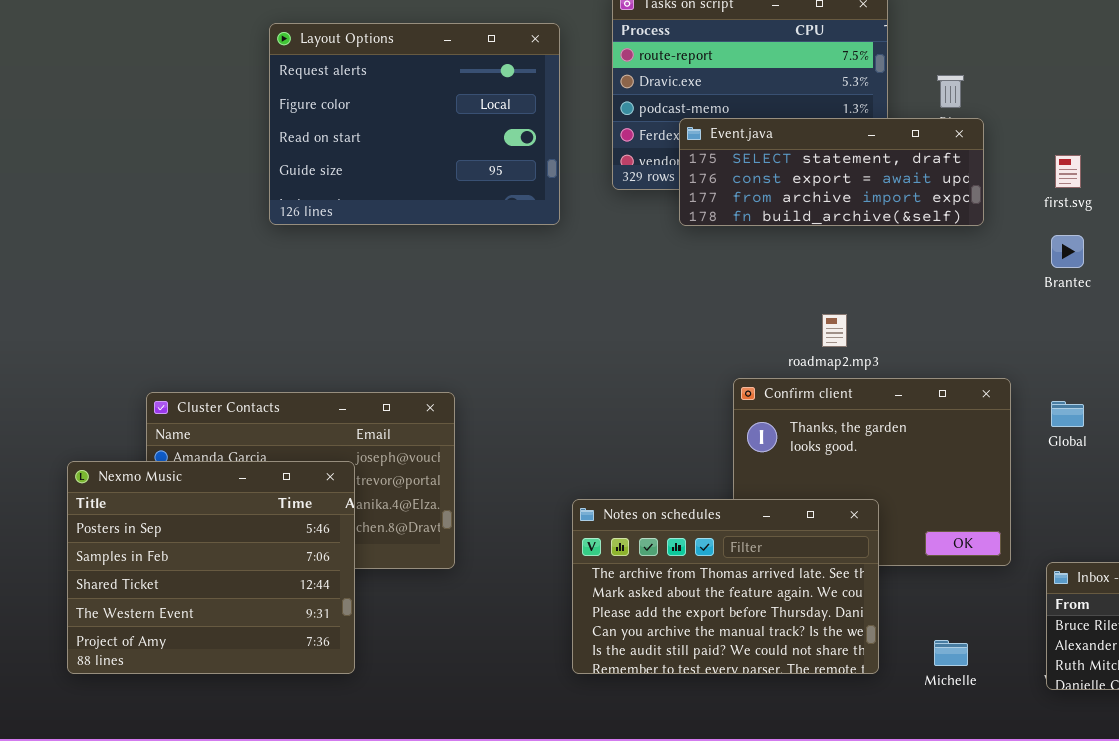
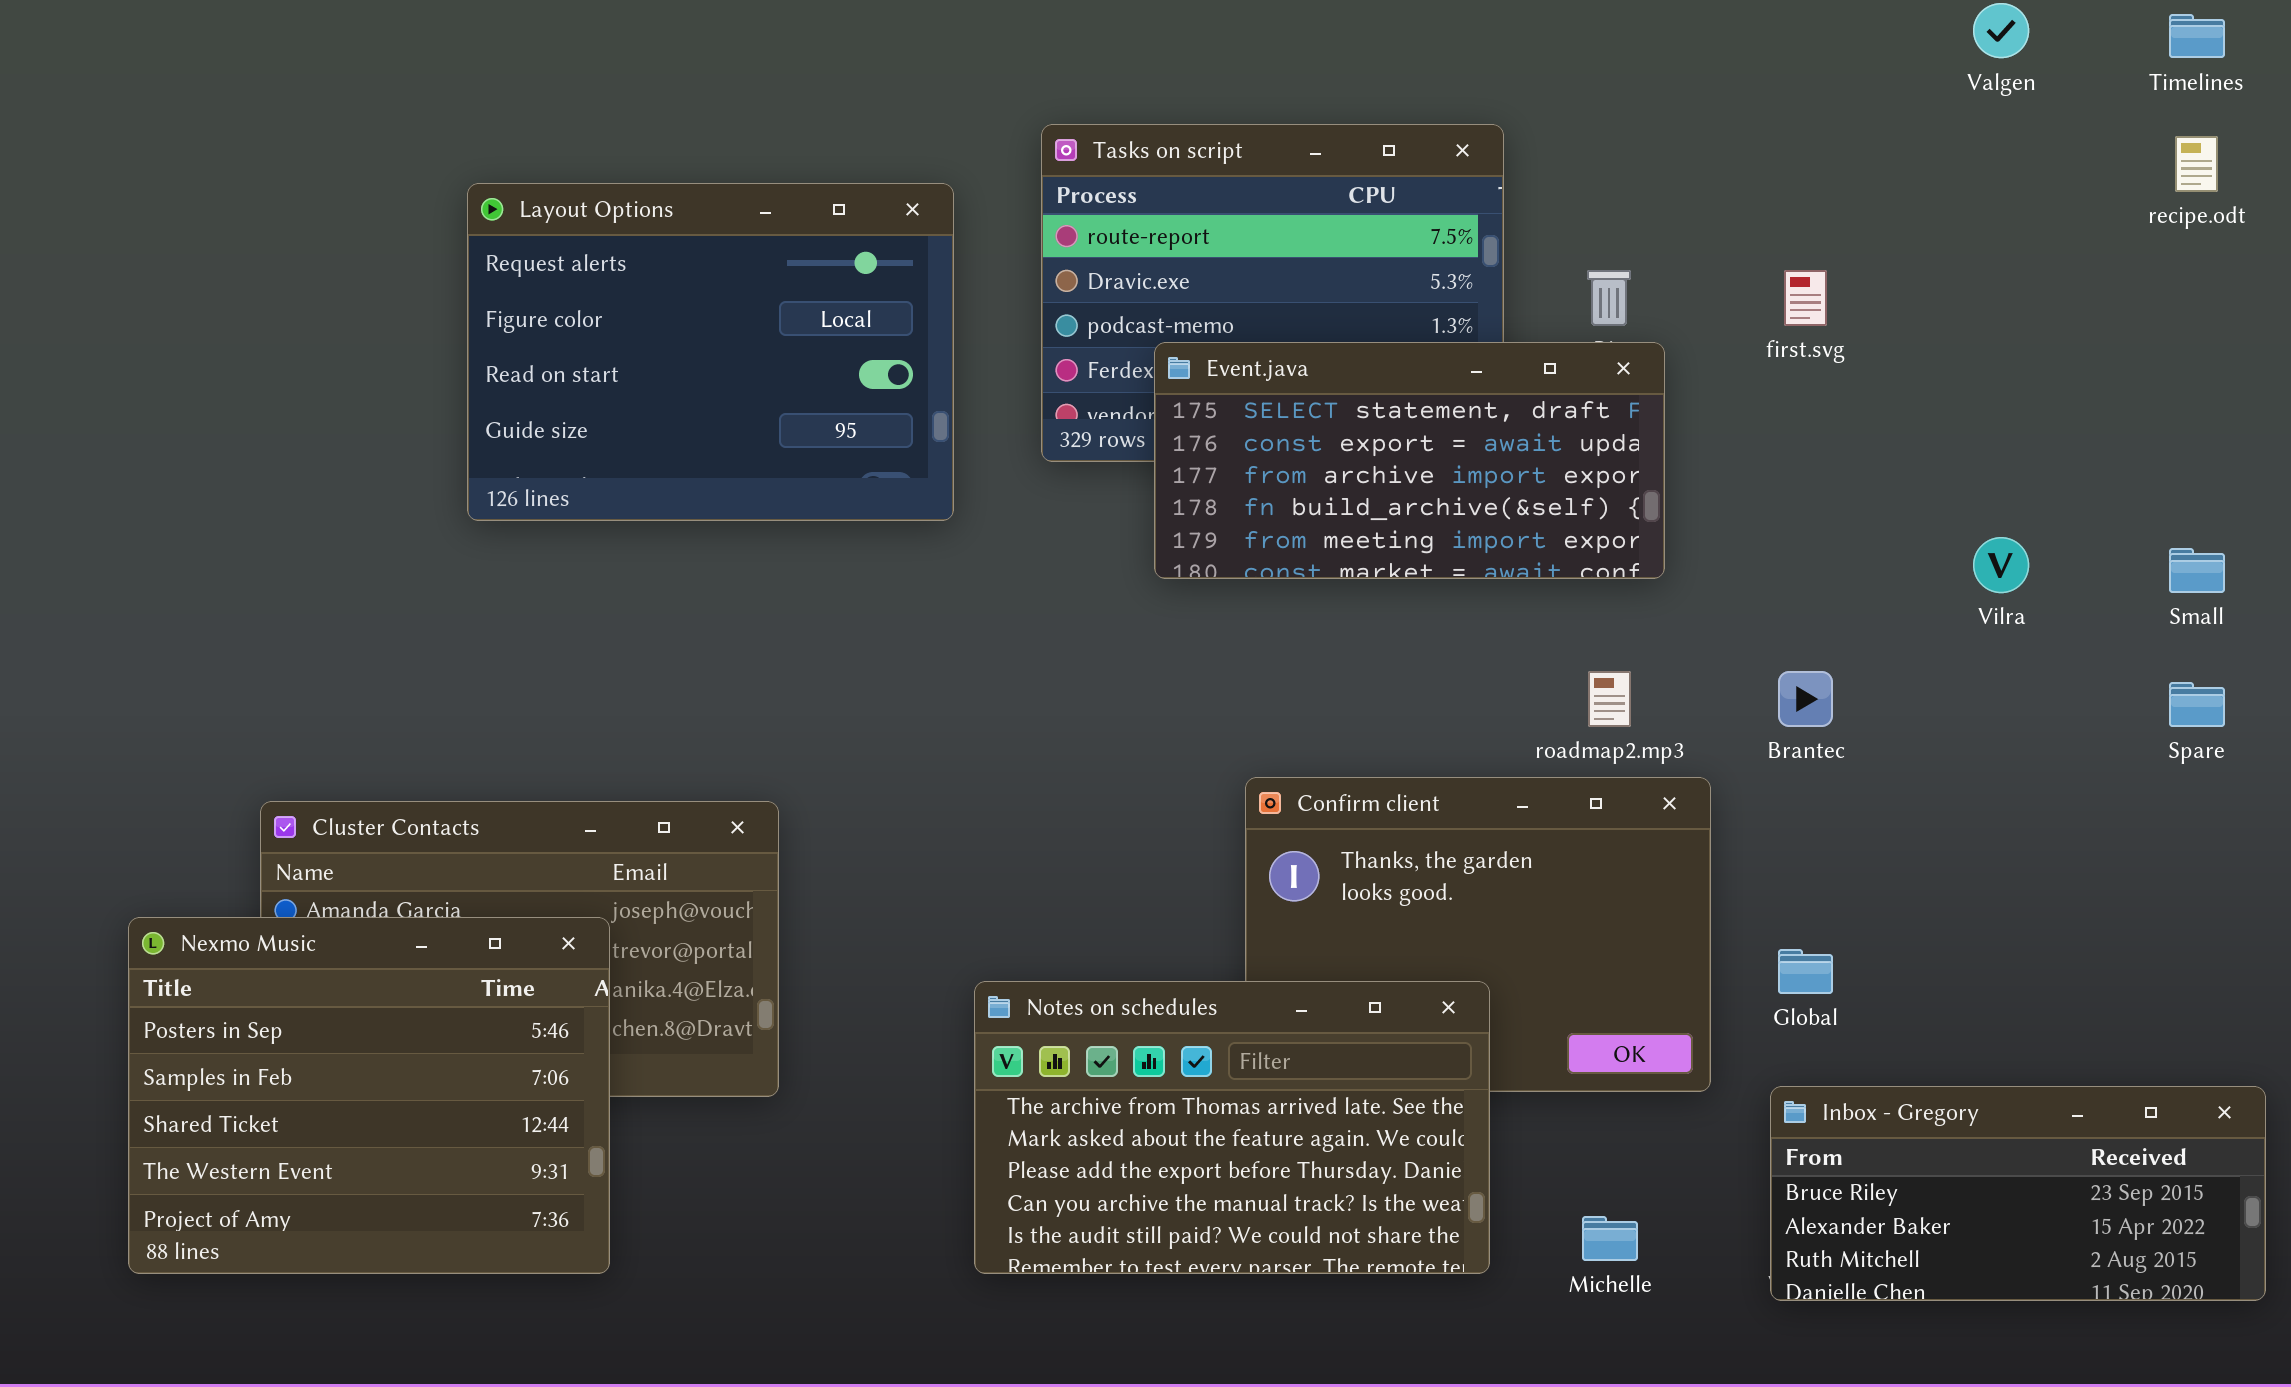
Event.java: [679,118,984,226] -> [1154,342,1665,579], resized
first.svg: [1055,155,1081,188] -> [1784,270,1827,326], moved
Brantec: [1051,235,1084,268] -> [1778,671,1833,727], moved
roadmap2.mp3: [822,314,847,347] -> [1588,671,1631,727], moved
Global: [1051,401,1084,427] -> [1778,949,1833,994], moved

